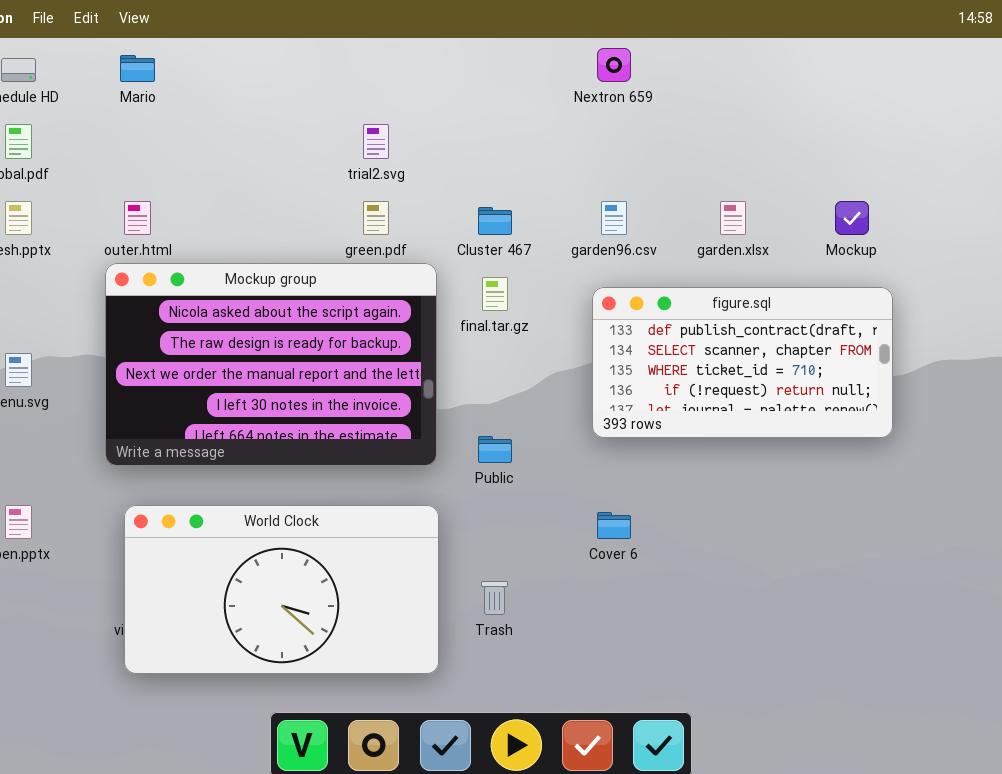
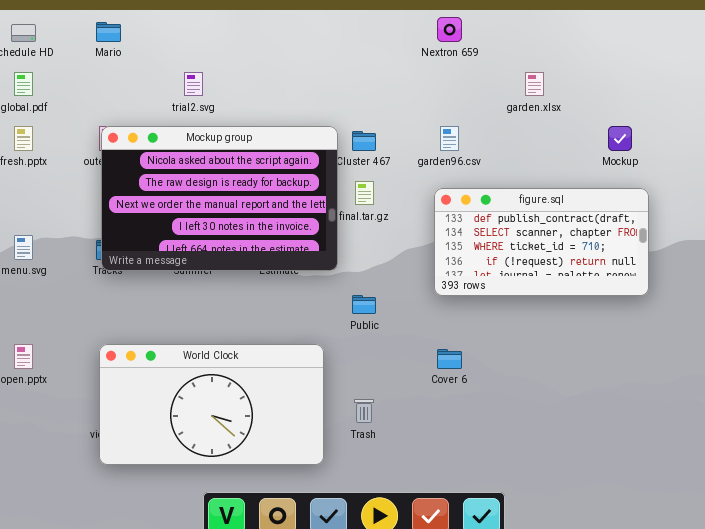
trial2.svg: [363,124,389,159] -> [184,72,203,96], moved
garden.xlsx: [720,201,746,235] -> [525,72,544,96], moved
Mockup group: [105,263,437,466] -> [101,126,338,271], moved

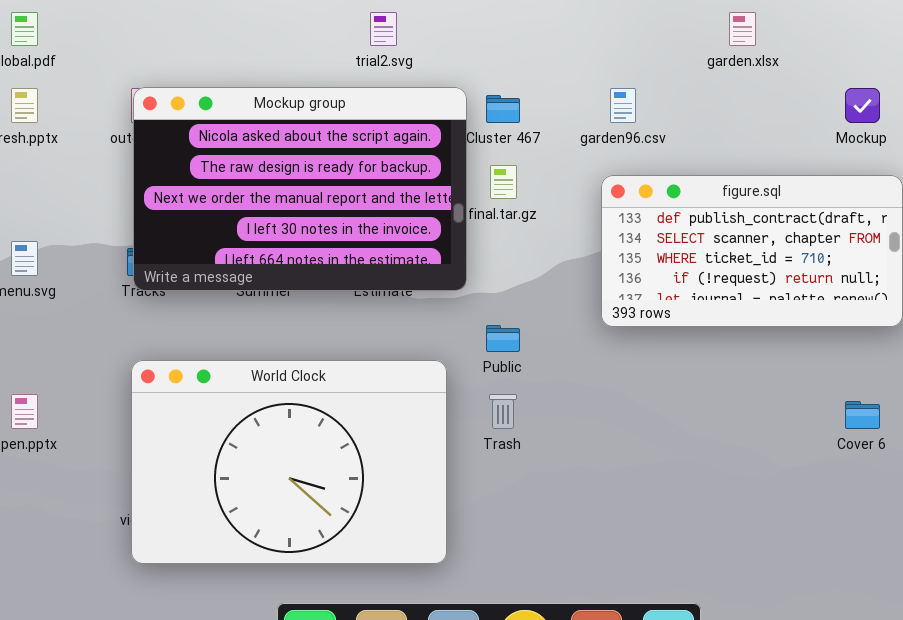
trial2.svg: [184,72,203,96] -> [370,12,397,46], moved
World Clock: [99,344,324,465] -> [131,360,447,564], resized
Cover 6: [437,349,462,369] -> [845,401,880,429], moved
Trash: [354,399,374,423] -> [489,394,517,429], moved

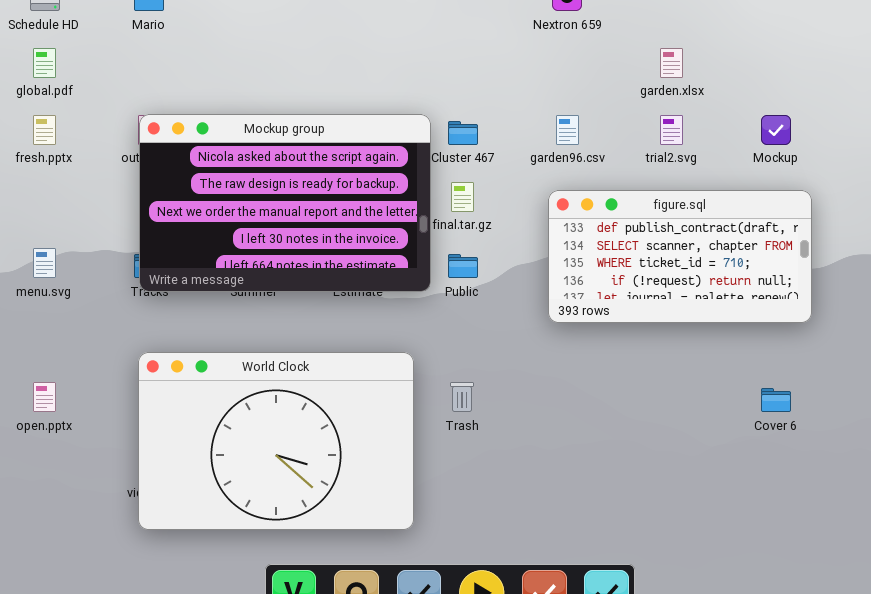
trial2.svg: [370,12,397,46] -> [660,115,683,145], moved
Public: [486,325,520,352] -> [448,254,478,278], moved

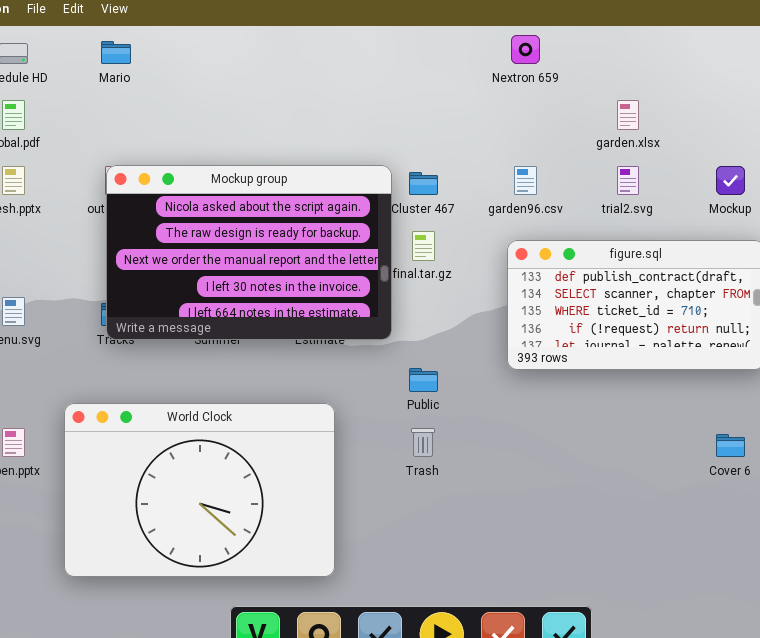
Public: [448,254,478,278] -> [409,368,438,392], moved
World Clock: [138,352,414,530] -> [64,403,335,577], moved

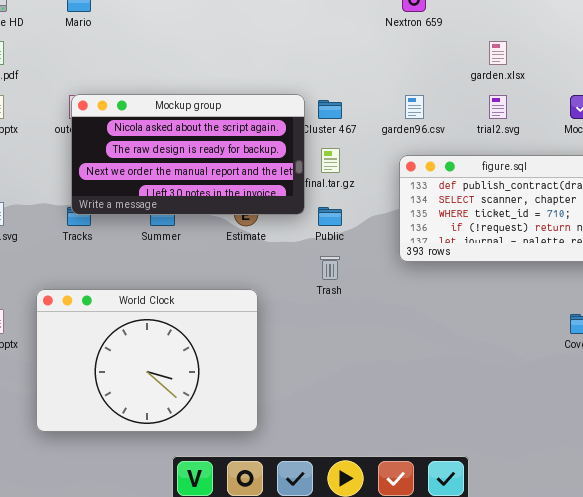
Mockup group: [106,165,392,340] -> [71,94,305,215], resized
Public: [409,368,438,392] -> [318,207,342,226], moved
Trash: [411,428,435,457] -> [320,256,340,280], moved

